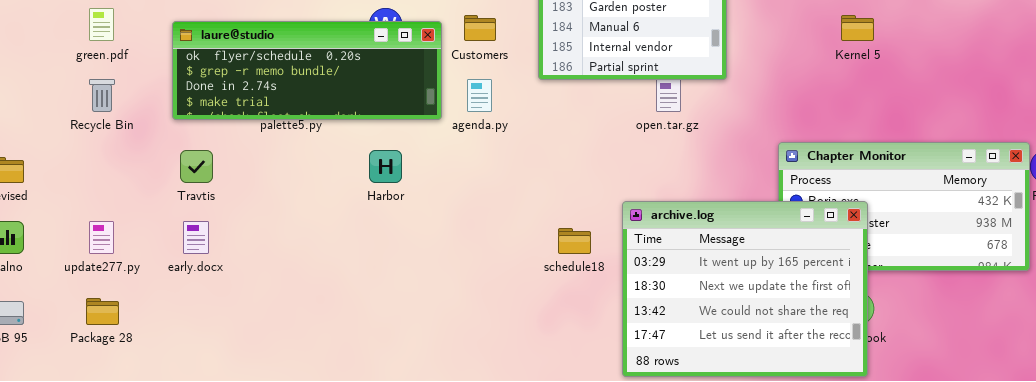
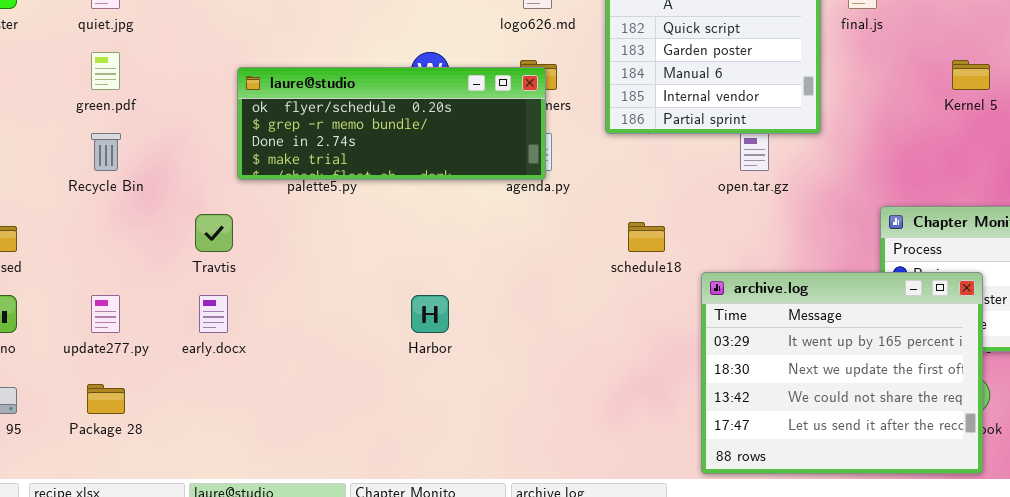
laure@studio: [172,21,442,120] -> [237,67,546,180], moved
Harbor: [369,150,402,183] -> [411,295,449,333], moved
schedule18: [558,228,591,254] -> [628,222,665,252], moved

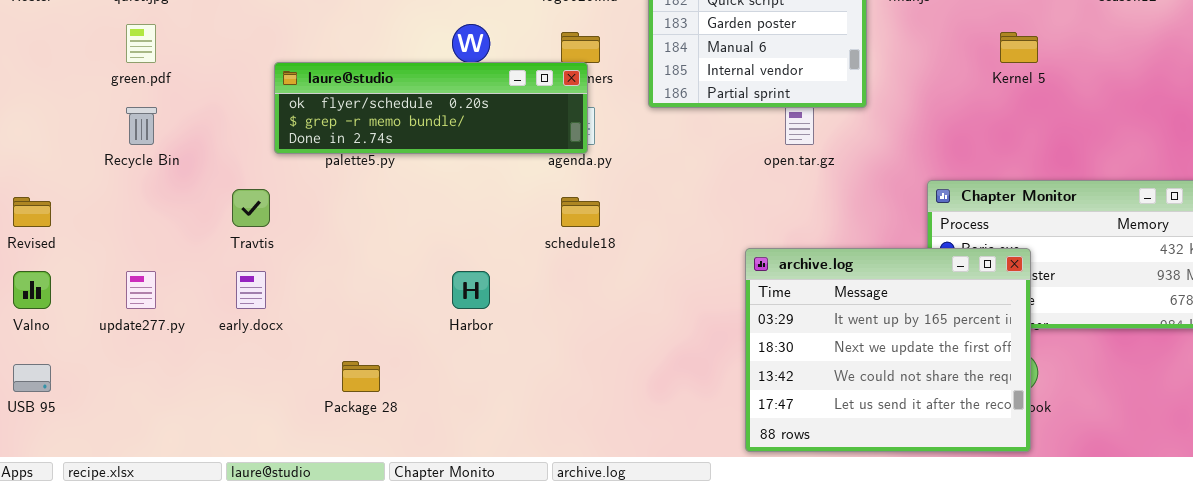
laure@studio: [237,67,546,180] -> [274,62,588,154], resized
schedule18: [628,222,665,252] -> [561,197,600,227], moved
Package 28: [87,384,125,414] -> [342,361,380,392], moved

